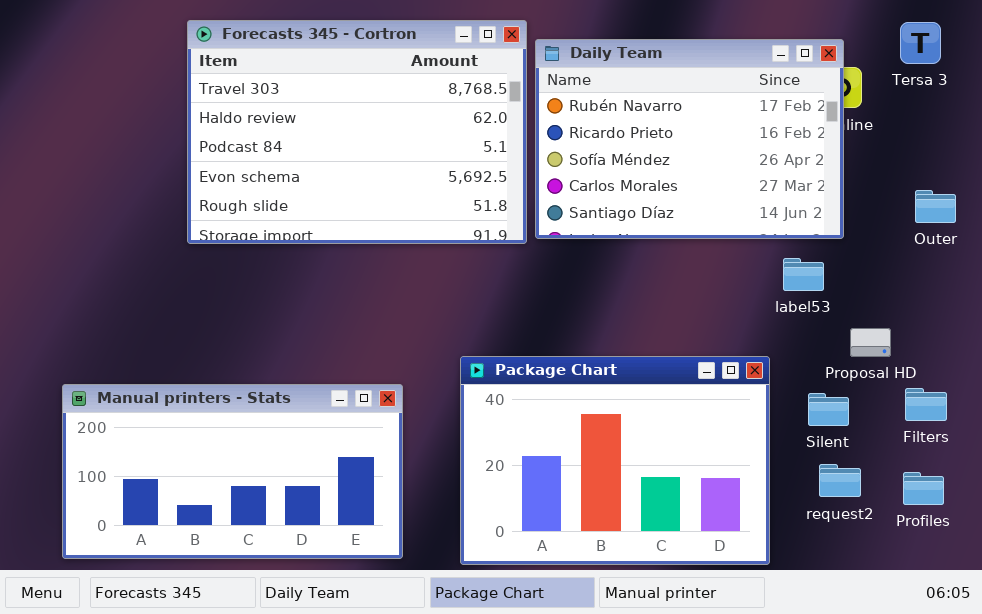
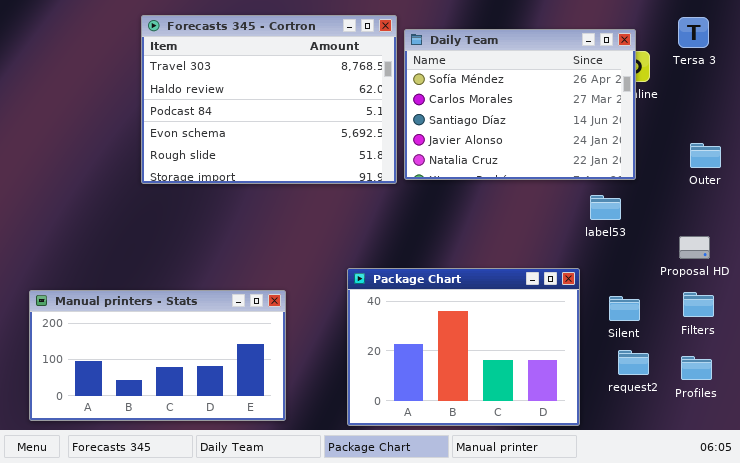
Daily Team: [535,39,844,239] -> [404,29,636,180], scrolled down 2 rows
Proposal HD: [850,328,891,357] -> [679,236,710,259], moved
Manual printers - Stats: [62,384,403,559] -> [29,290,286,421], moved

